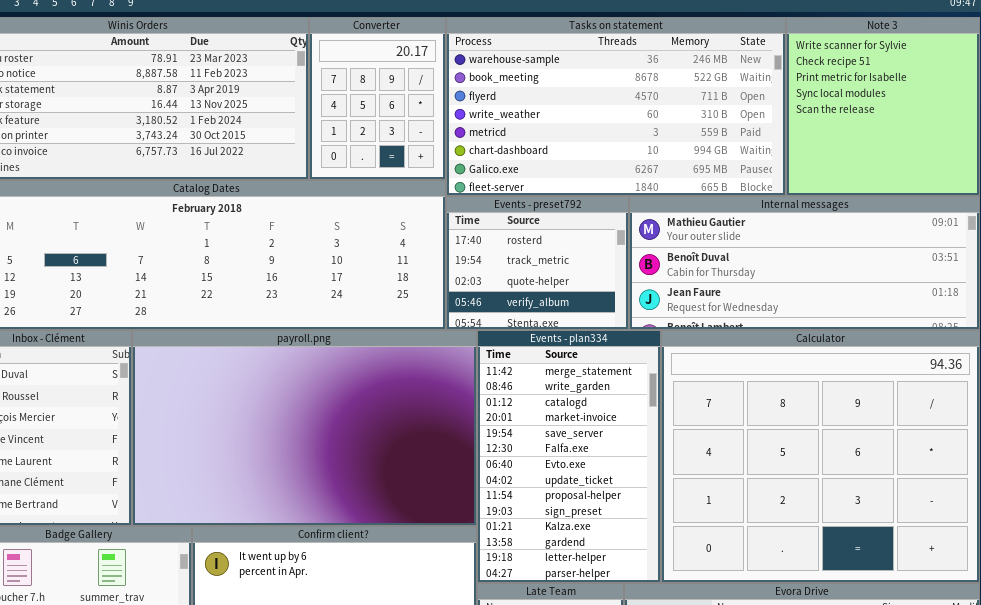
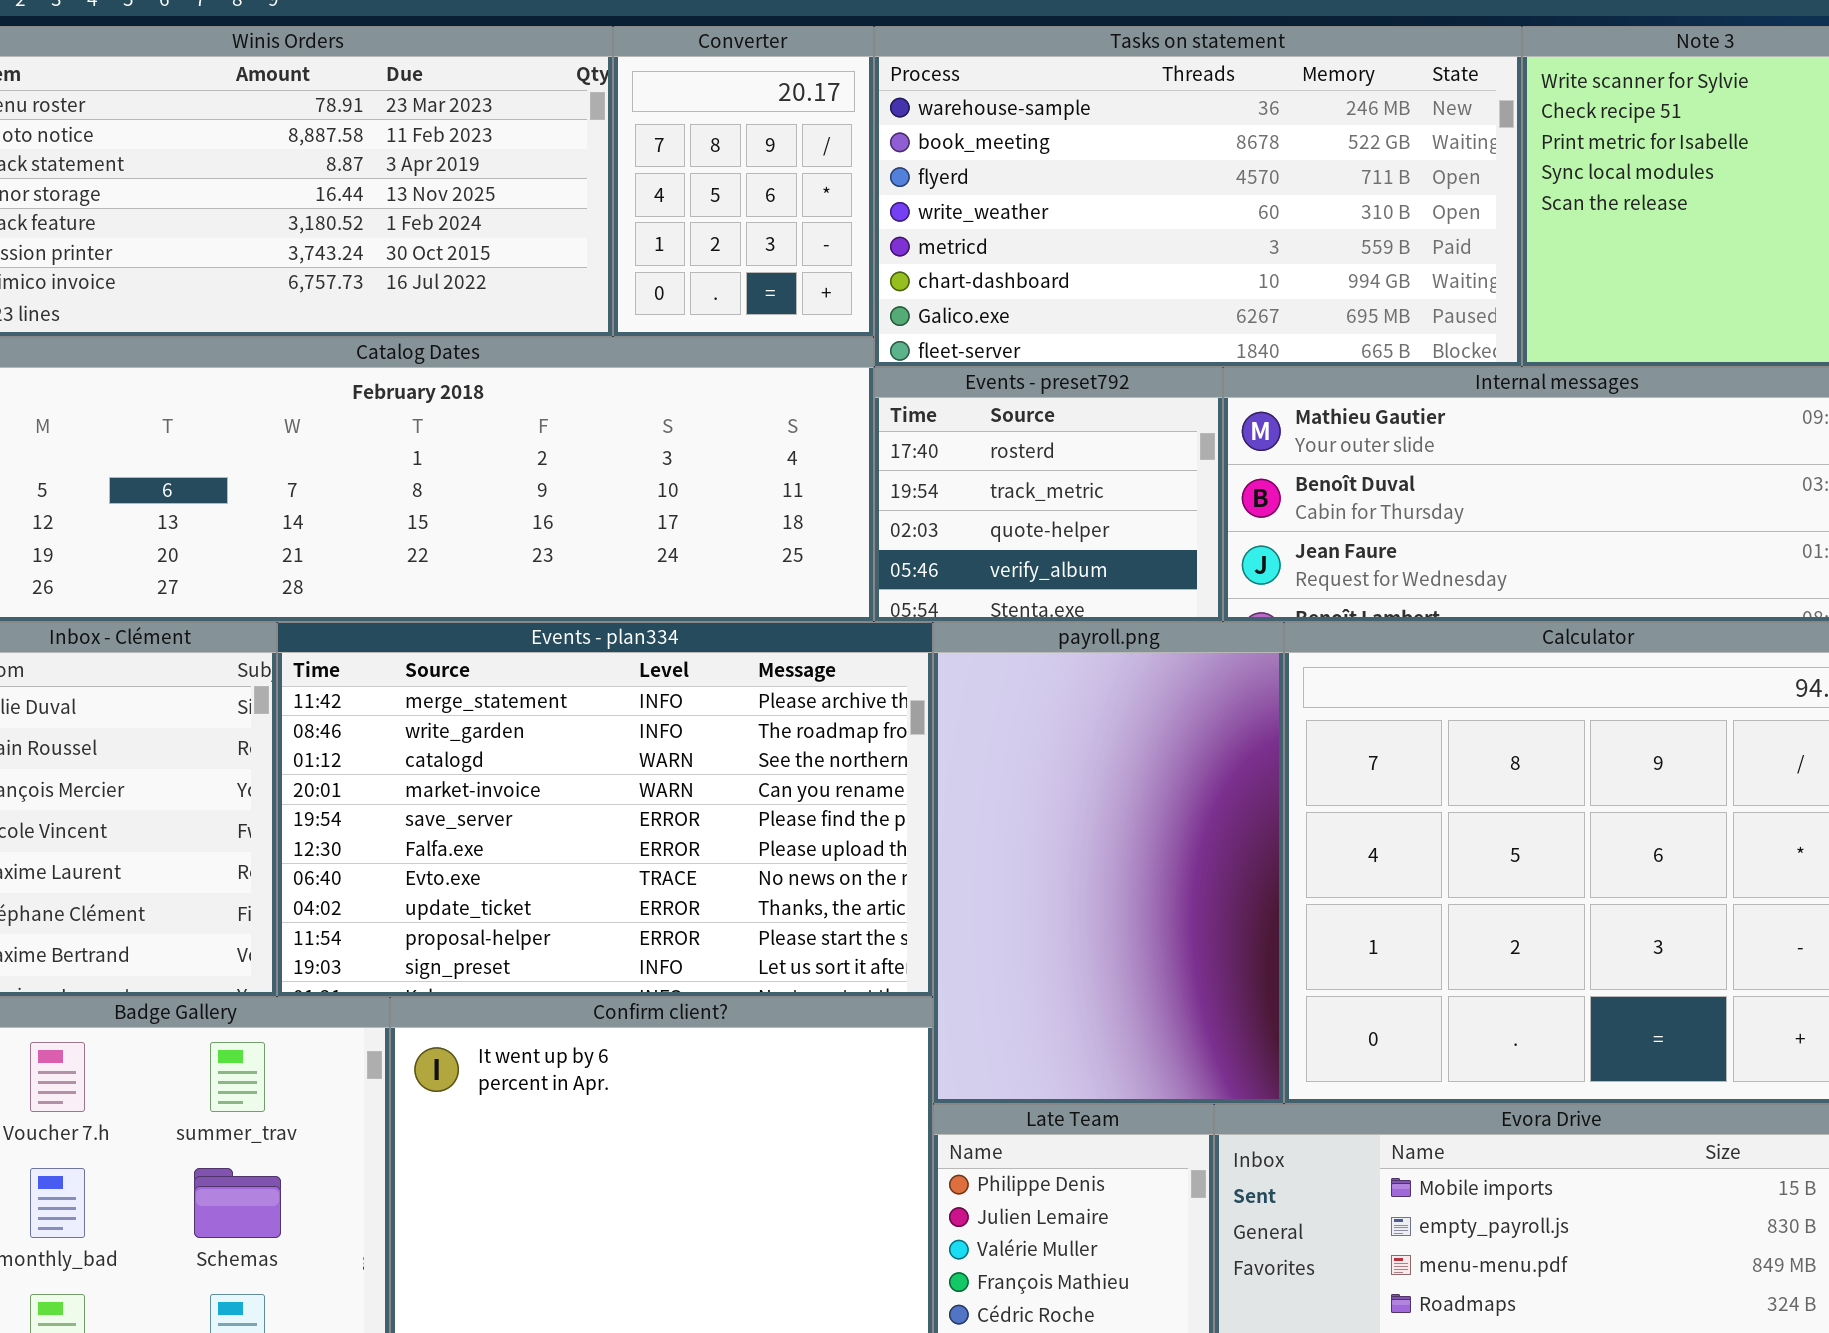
payroll.png: [132,330,477,526] -> [933,622,1284,1104], moved, resized
Events - plan334: [477,330,661,583] -> [277,622,933,997], moved, resized

